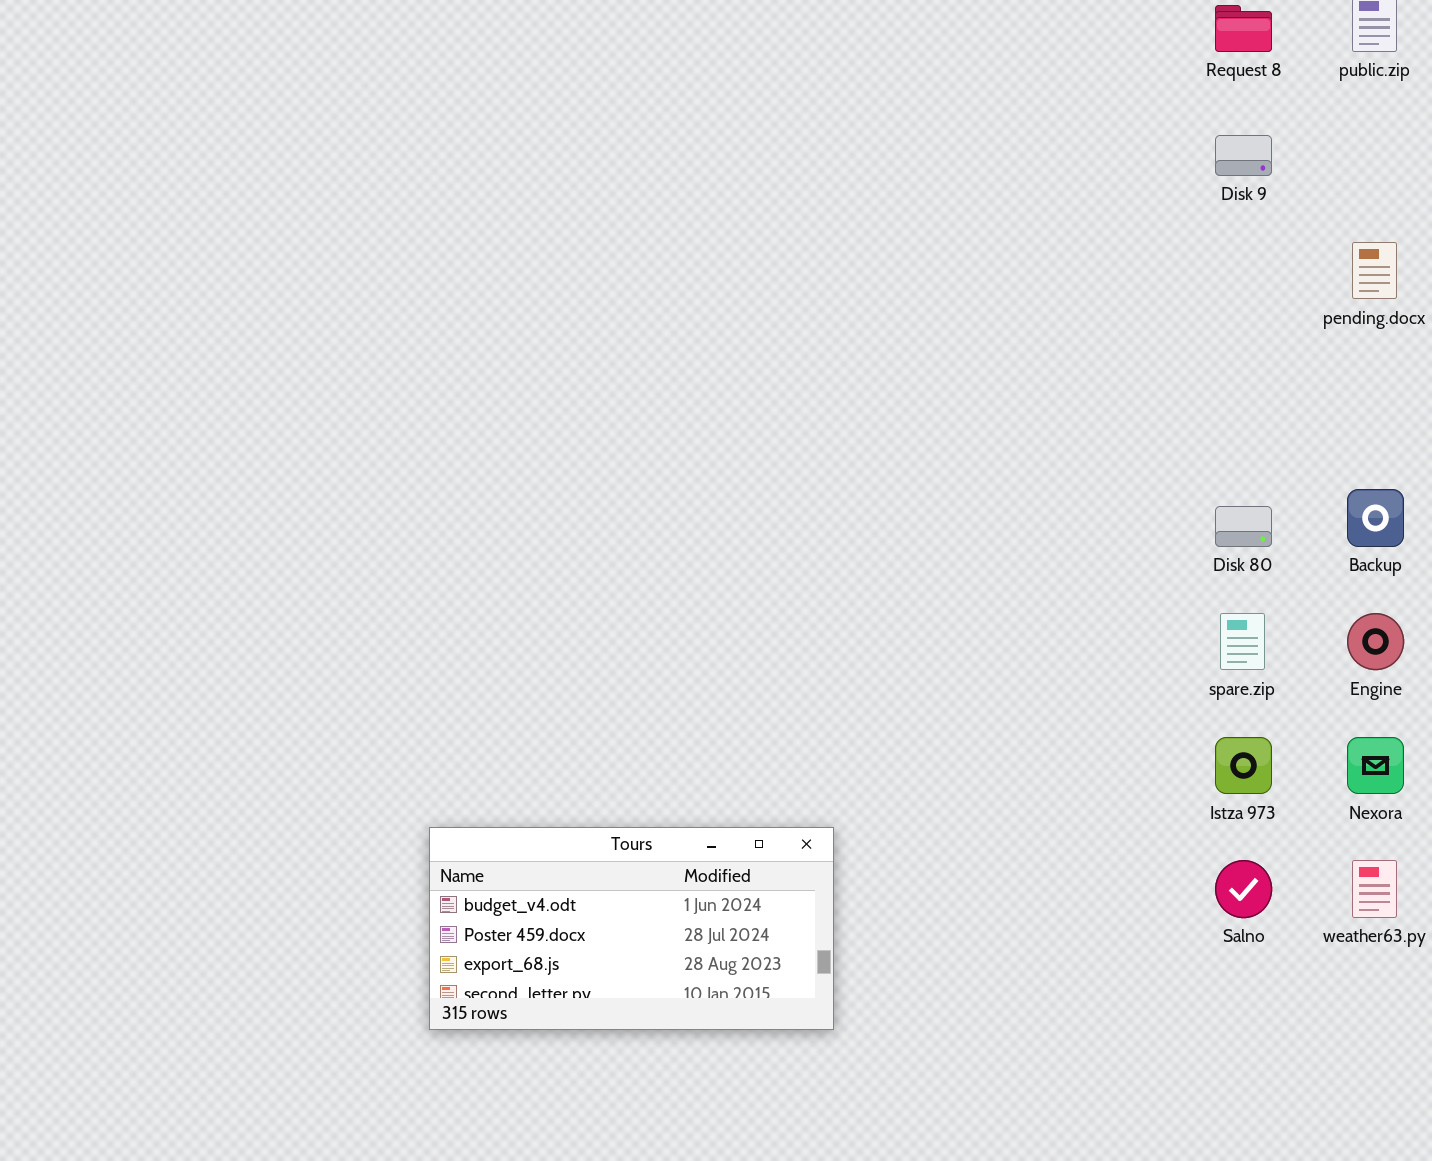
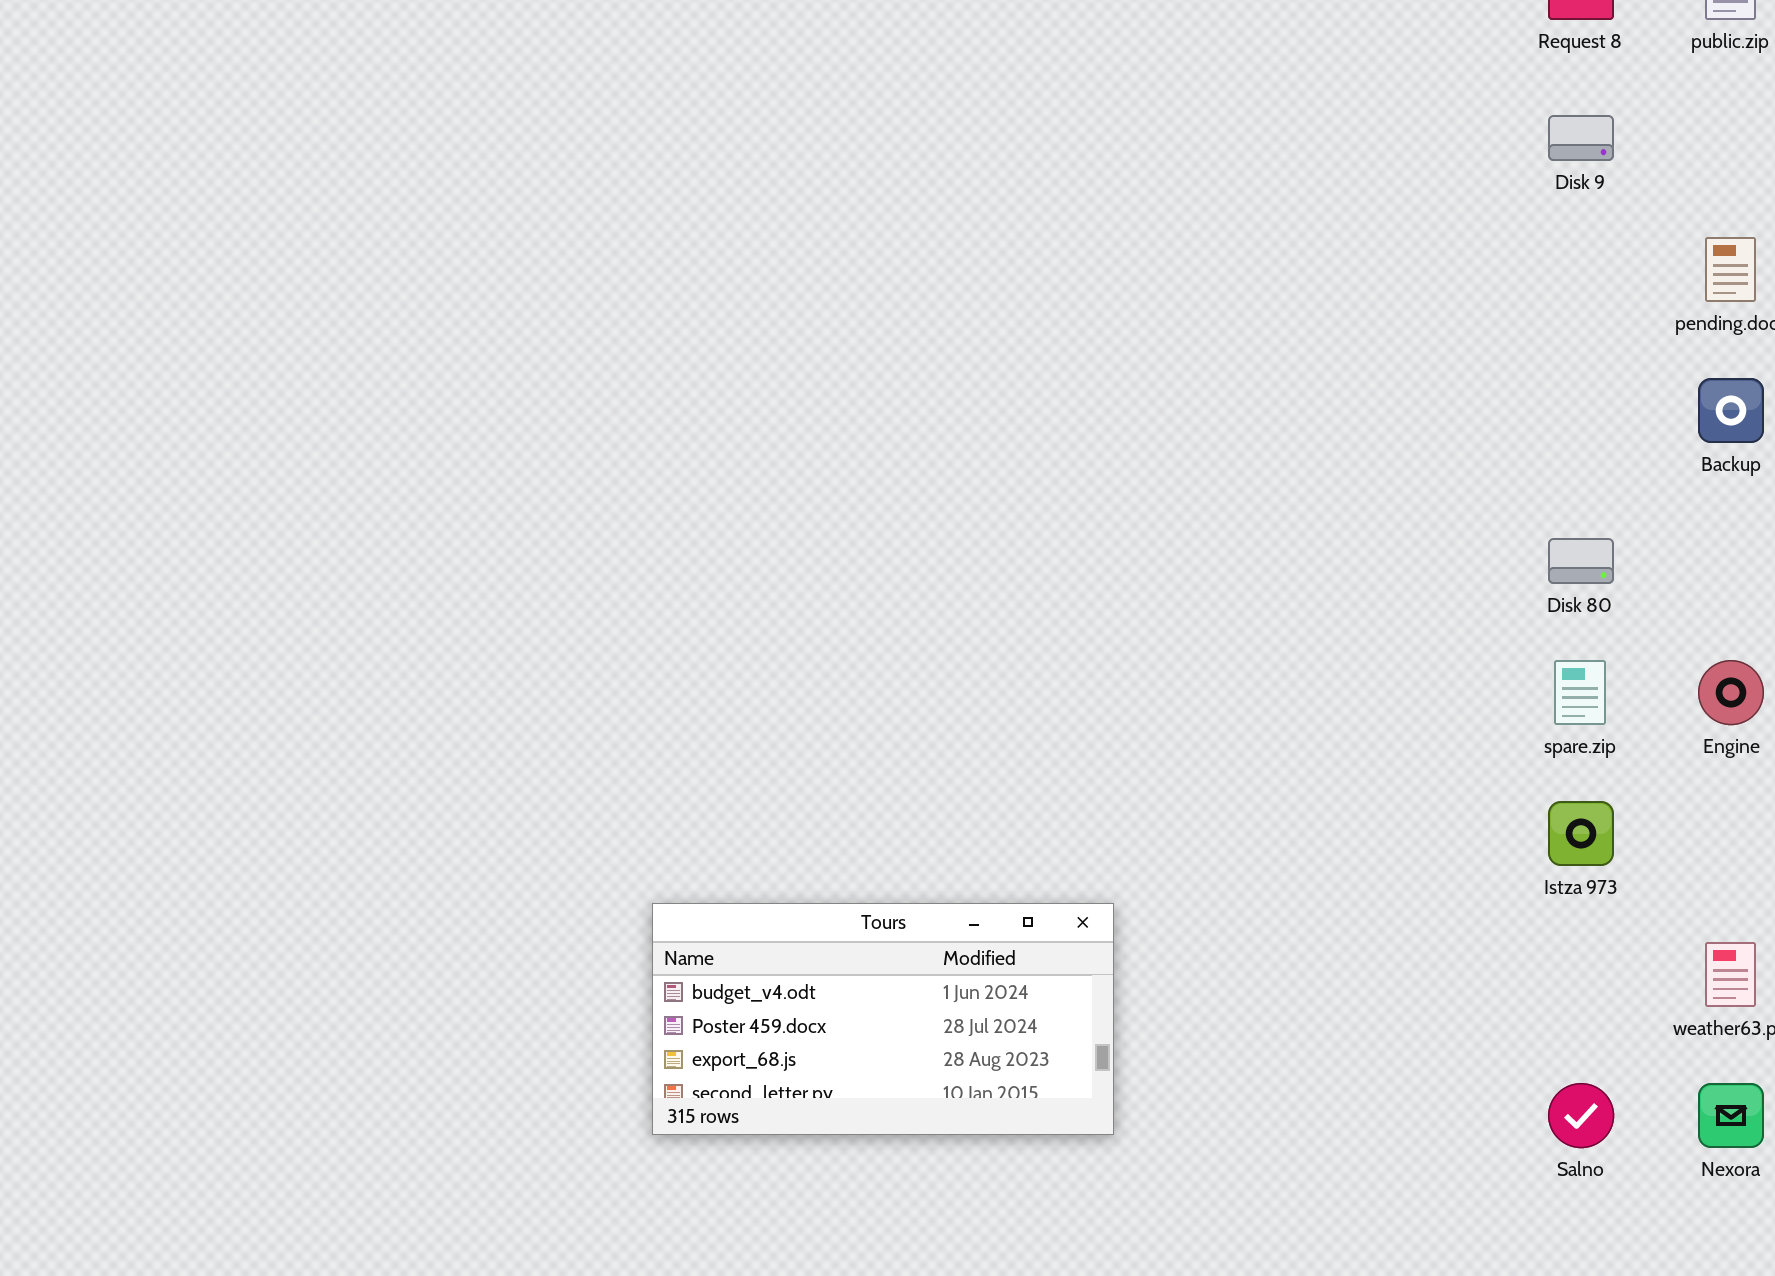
Backup: [1347,489,1404,547] -> [1698,378,1764,443], moved
Nexora: [1347,737,1404,794] -> [1698,1083,1764,1148], moved
Salno: [1215,860,1272,918] -> [1548,1083,1614,1148], moved

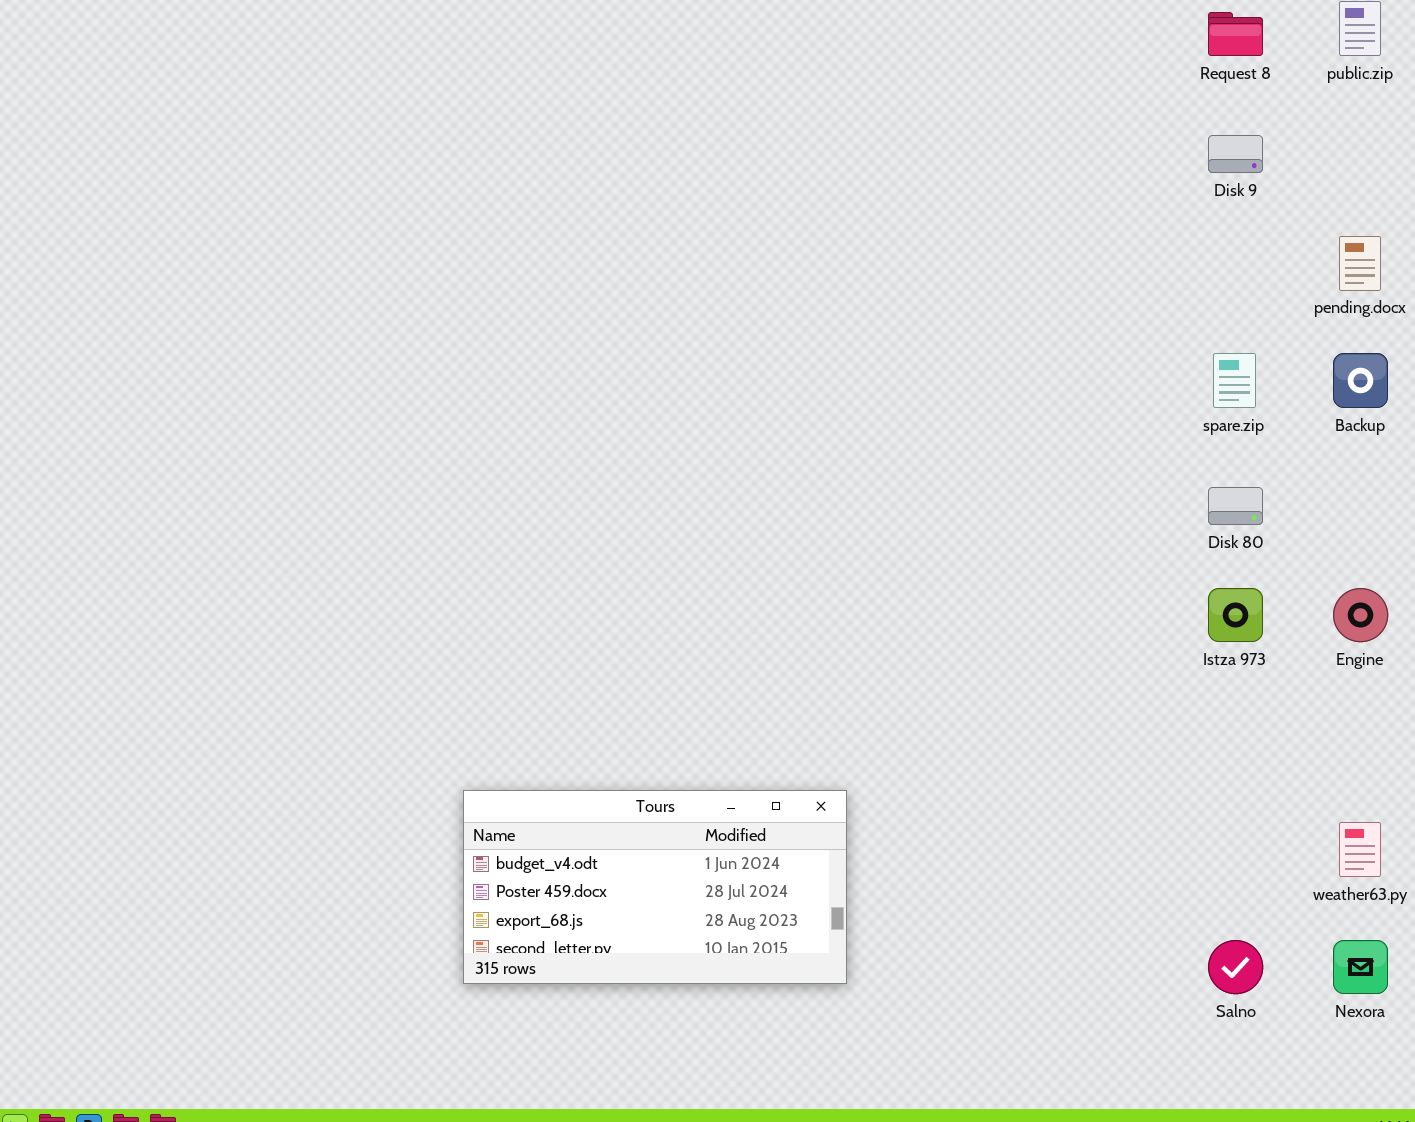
spare.zip: [1554,660,1606,725] -> [1213,353,1256,408], moved
Istza 973: [1548,801,1614,866] -> [1208,588,1263,642], moved

